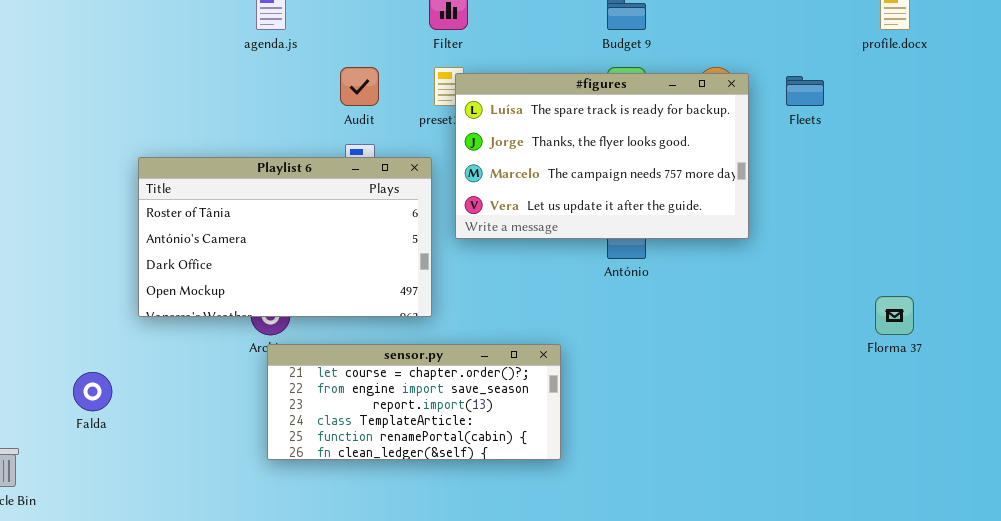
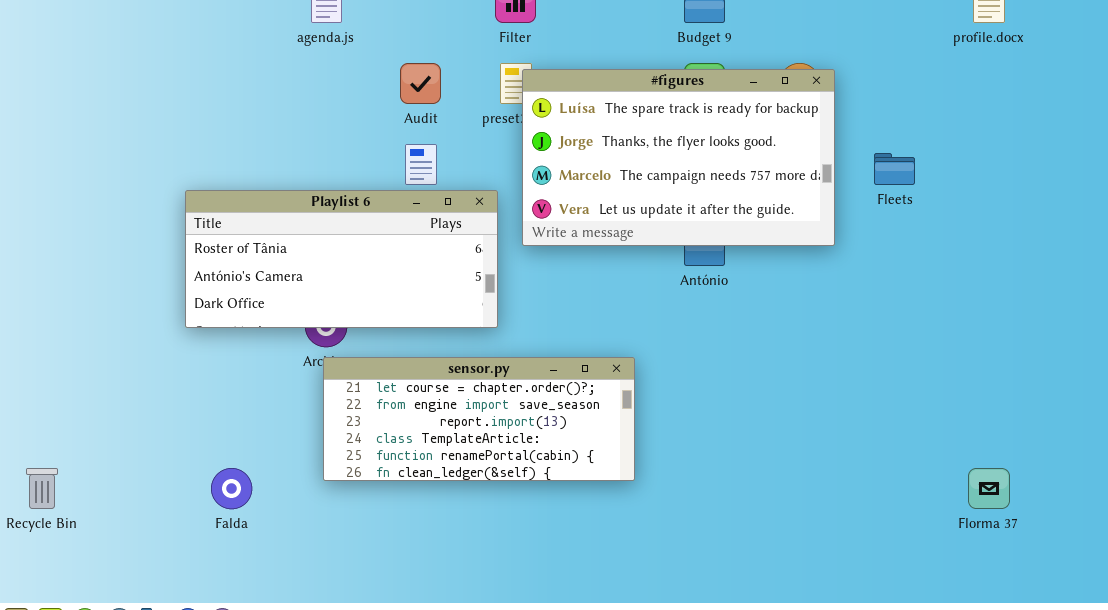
Fleets: [786,76,824,106] -> [874,153,915,185], moved
Playlist 6: [138,157,432,317] -> [185,190,498,328], resized
Florma 37: [875,296,914,335] -> [968,468,1010,509], moved
Falda: [73,372,112,411] -> [211,468,252,509], moved

